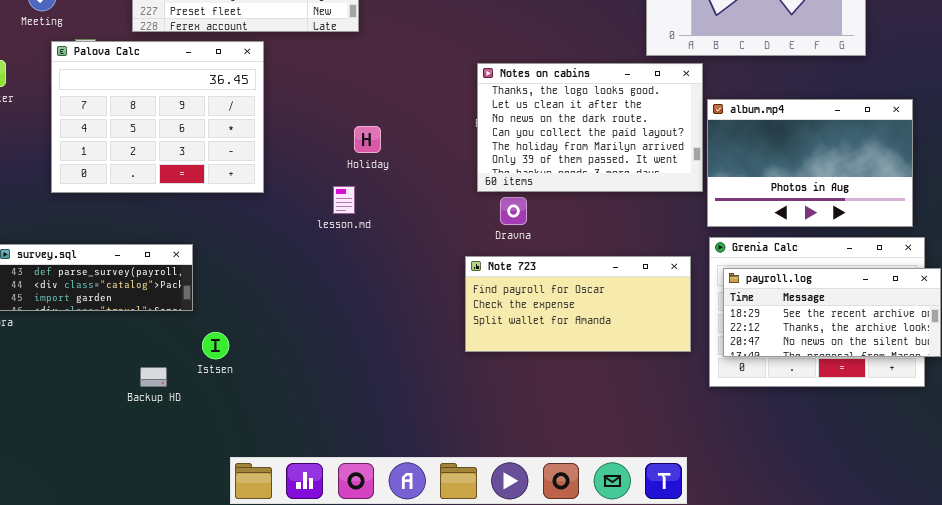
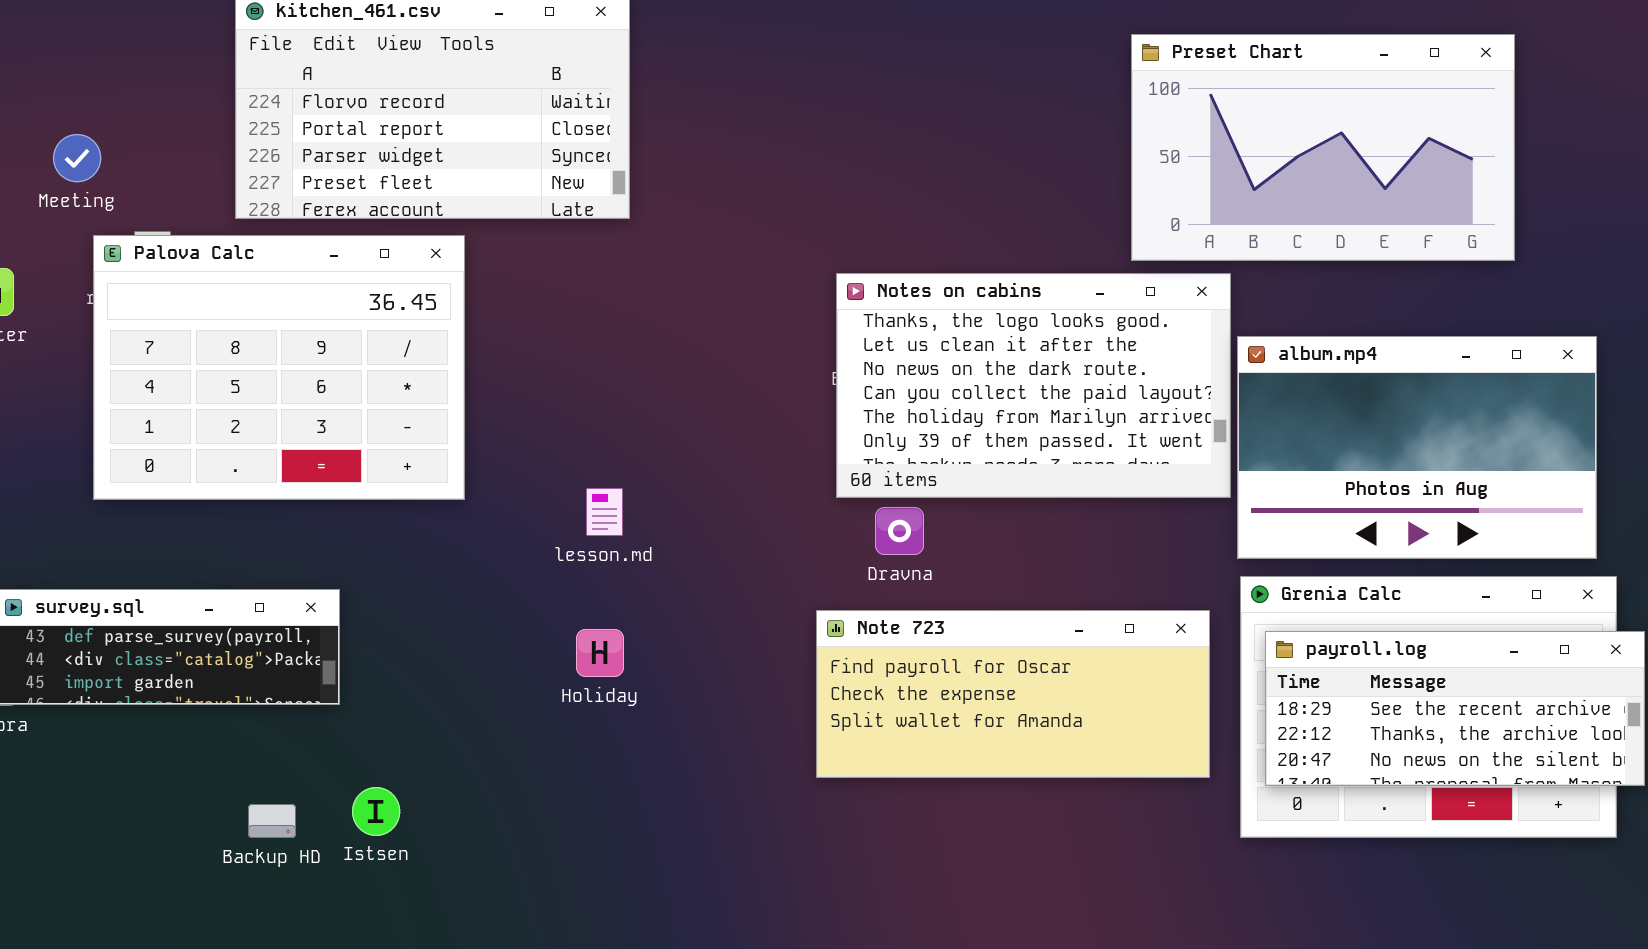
Holiday: [354,126,381,153] -> [576,629,624,677], moved
Istsen: [202,332,229,359] -> [352,787,400,836], moved

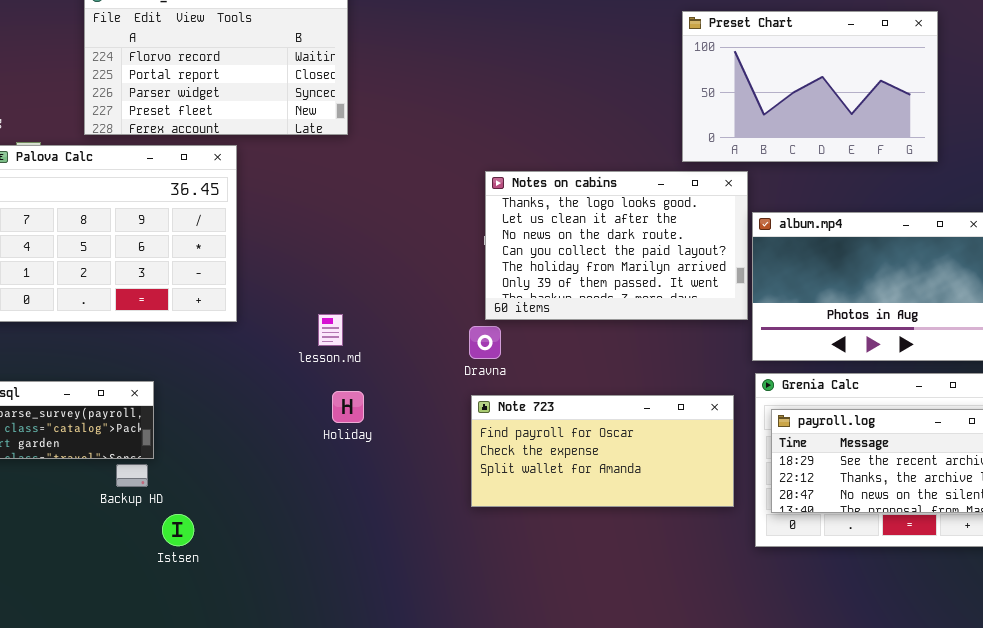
Dravna: [875,507,924,555] -> [469,326,501,359], moved
Holiday: [576,629,624,677] -> [332,391,364,423], moved
Backup HD: [248,804,296,838] -> [116,464,148,487], moved

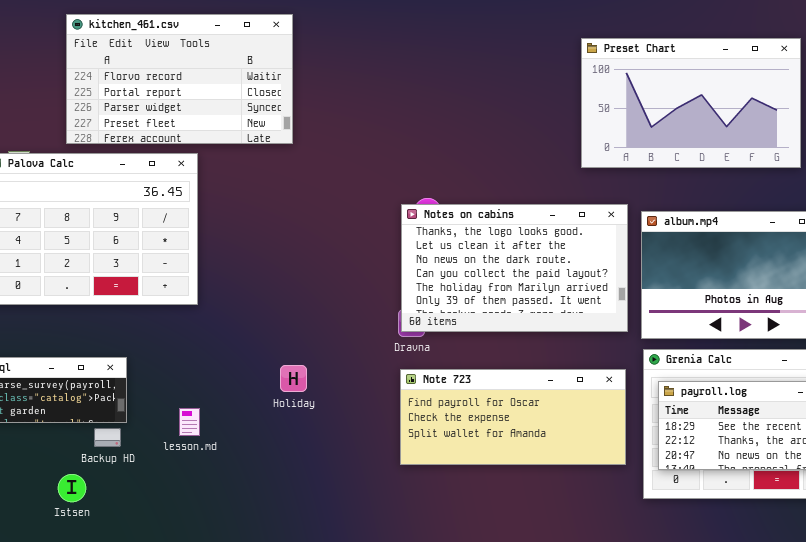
Notes on cabins: [485,171,748,320] -> [401,204,628,332], moved
lesson.md: [318,314,343,346] -> [179,408,200,436], moved
Istsen: [162,514,194,546] -> [58,474,86,502], moved

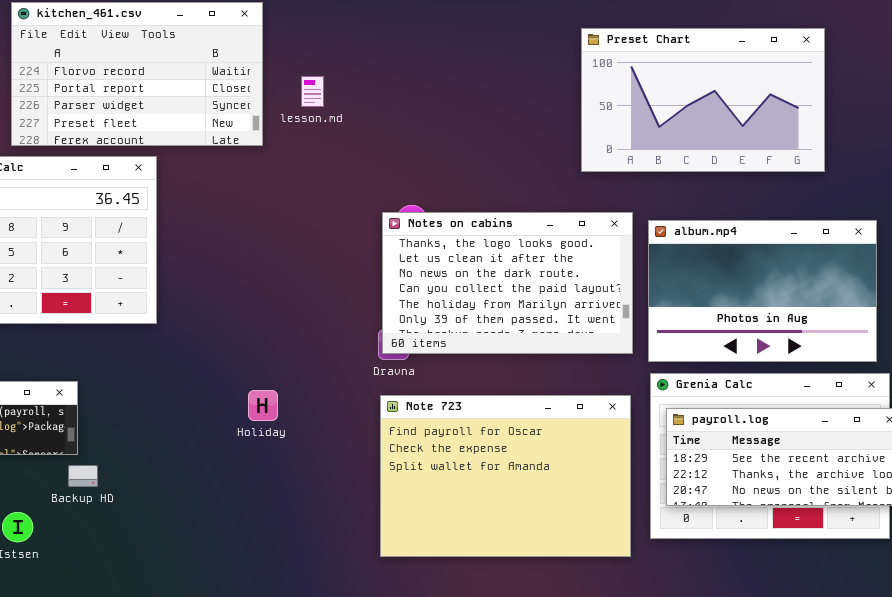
Note 723: [400,369,626,465] -> [380,395,631,557], resized
lesson.md: [179,408,200,436] -> [301,76,324,107], moved
Backup HD: [94,428,121,447] -> [68,465,98,487], moved

